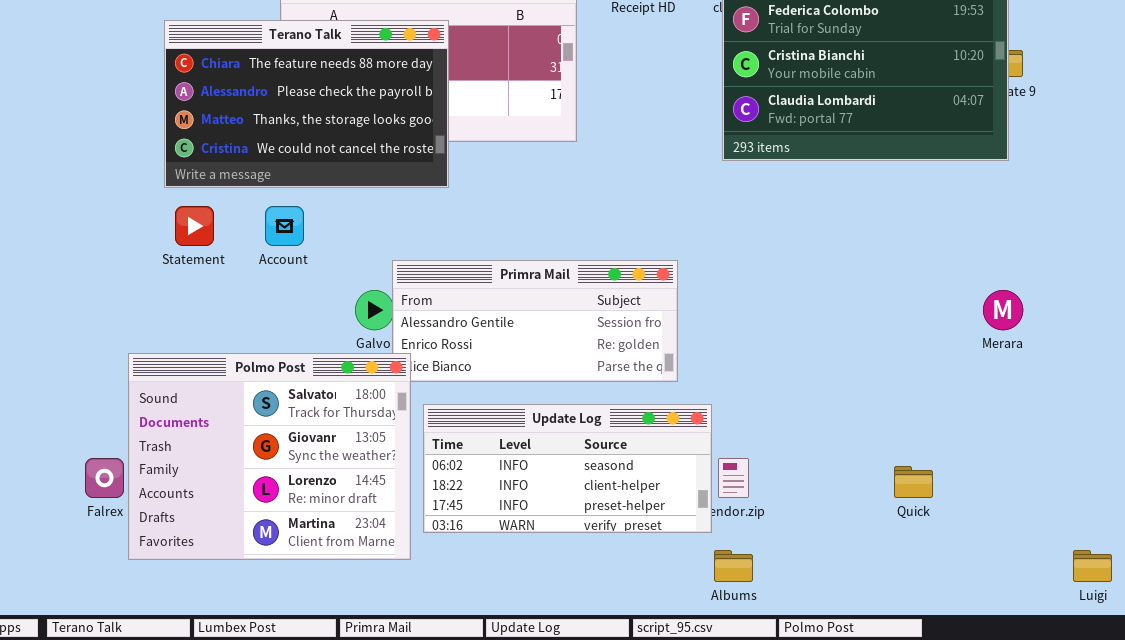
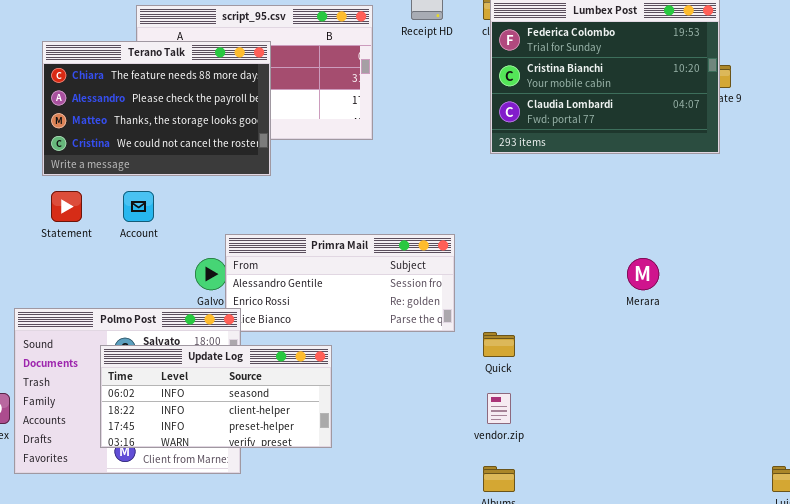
Merara: [983,290,1023,330] -> [627,258,659,290], moved
Update Log: [423,404,712,533] -> [100,345,332,448], moved
Quick: [894,466,933,498] -> [483,332,515,357], moved

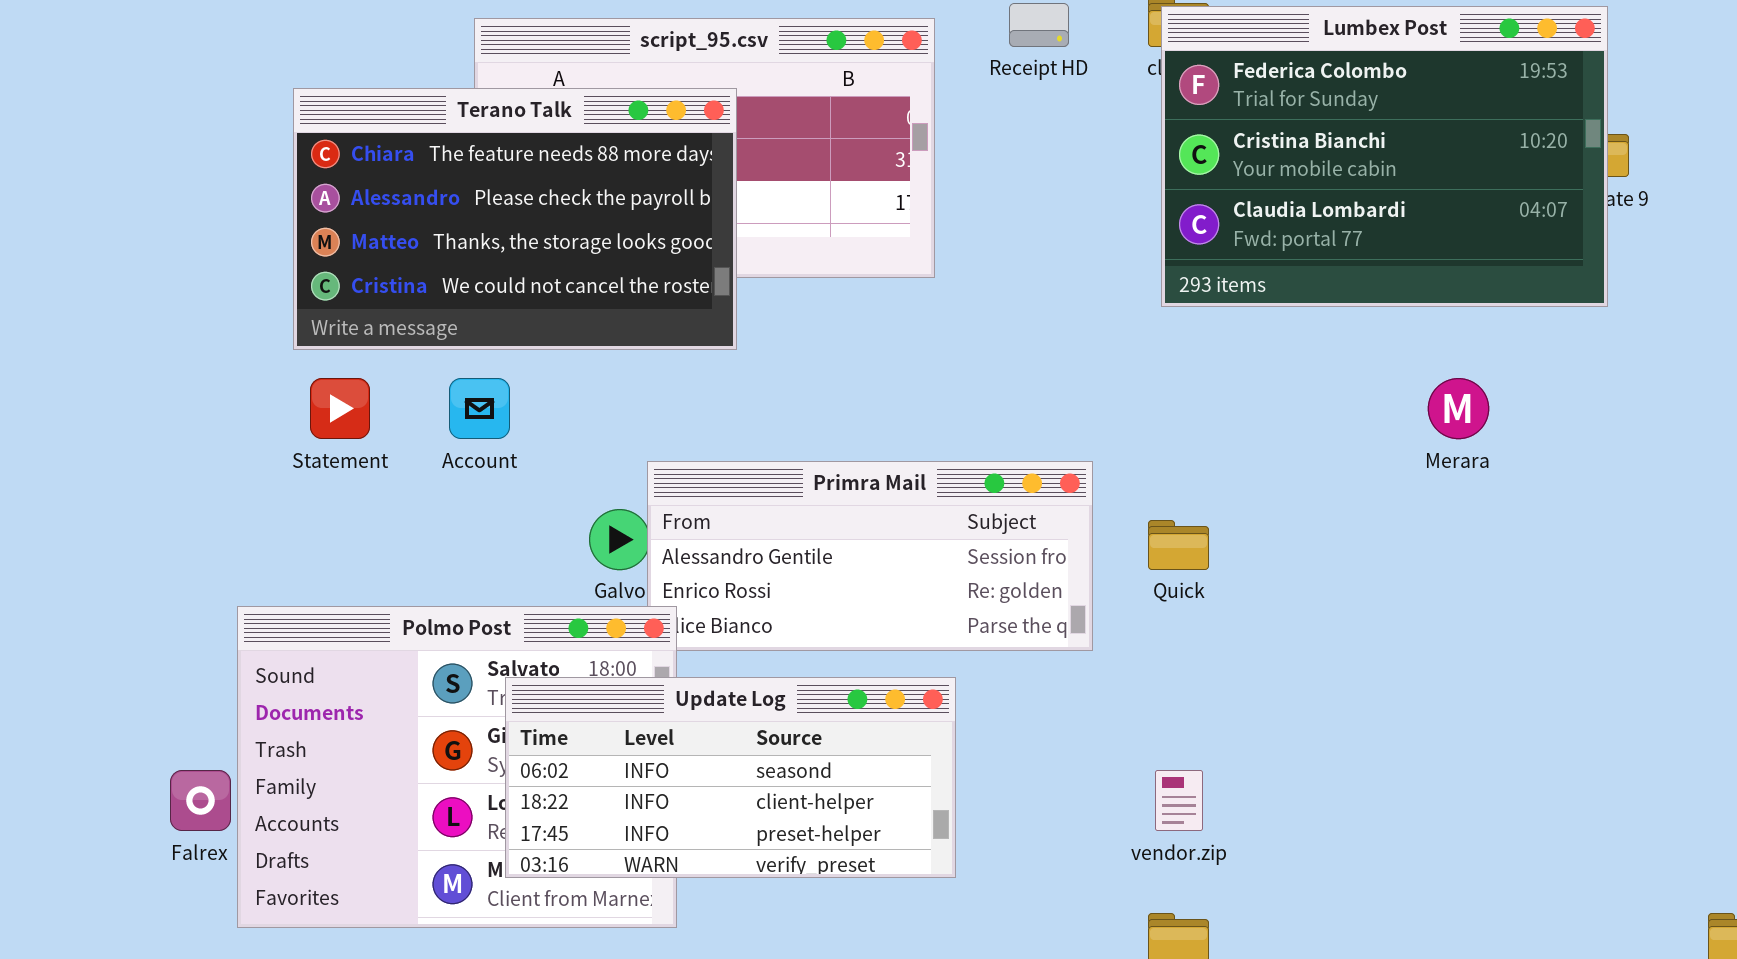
Merara: [627,258,659,290] -> [1428,378,1489,439], moved
Quick: [483,332,515,357] -> [1148,520,1209,570], moved
Update Log: [100,345,332,448] -> [505,677,956,878], moved

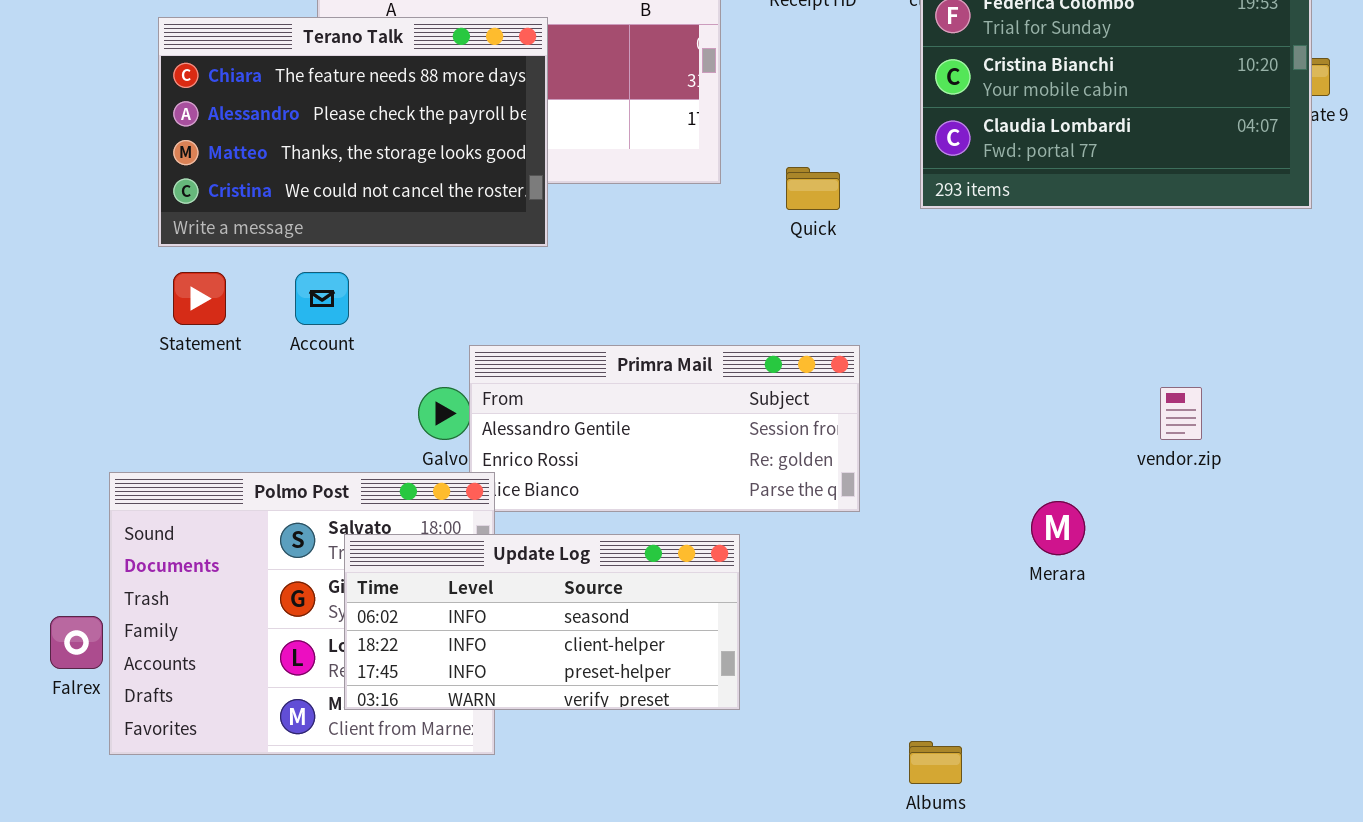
Merara: [1428,378,1489,439] -> [1031,501,1085,555], moved
Quick: [1148,520,1209,570] -> [786,167,840,210], moved
vendor.zip: [1155,770,1203,831] -> [1160,387,1202,440], moved

